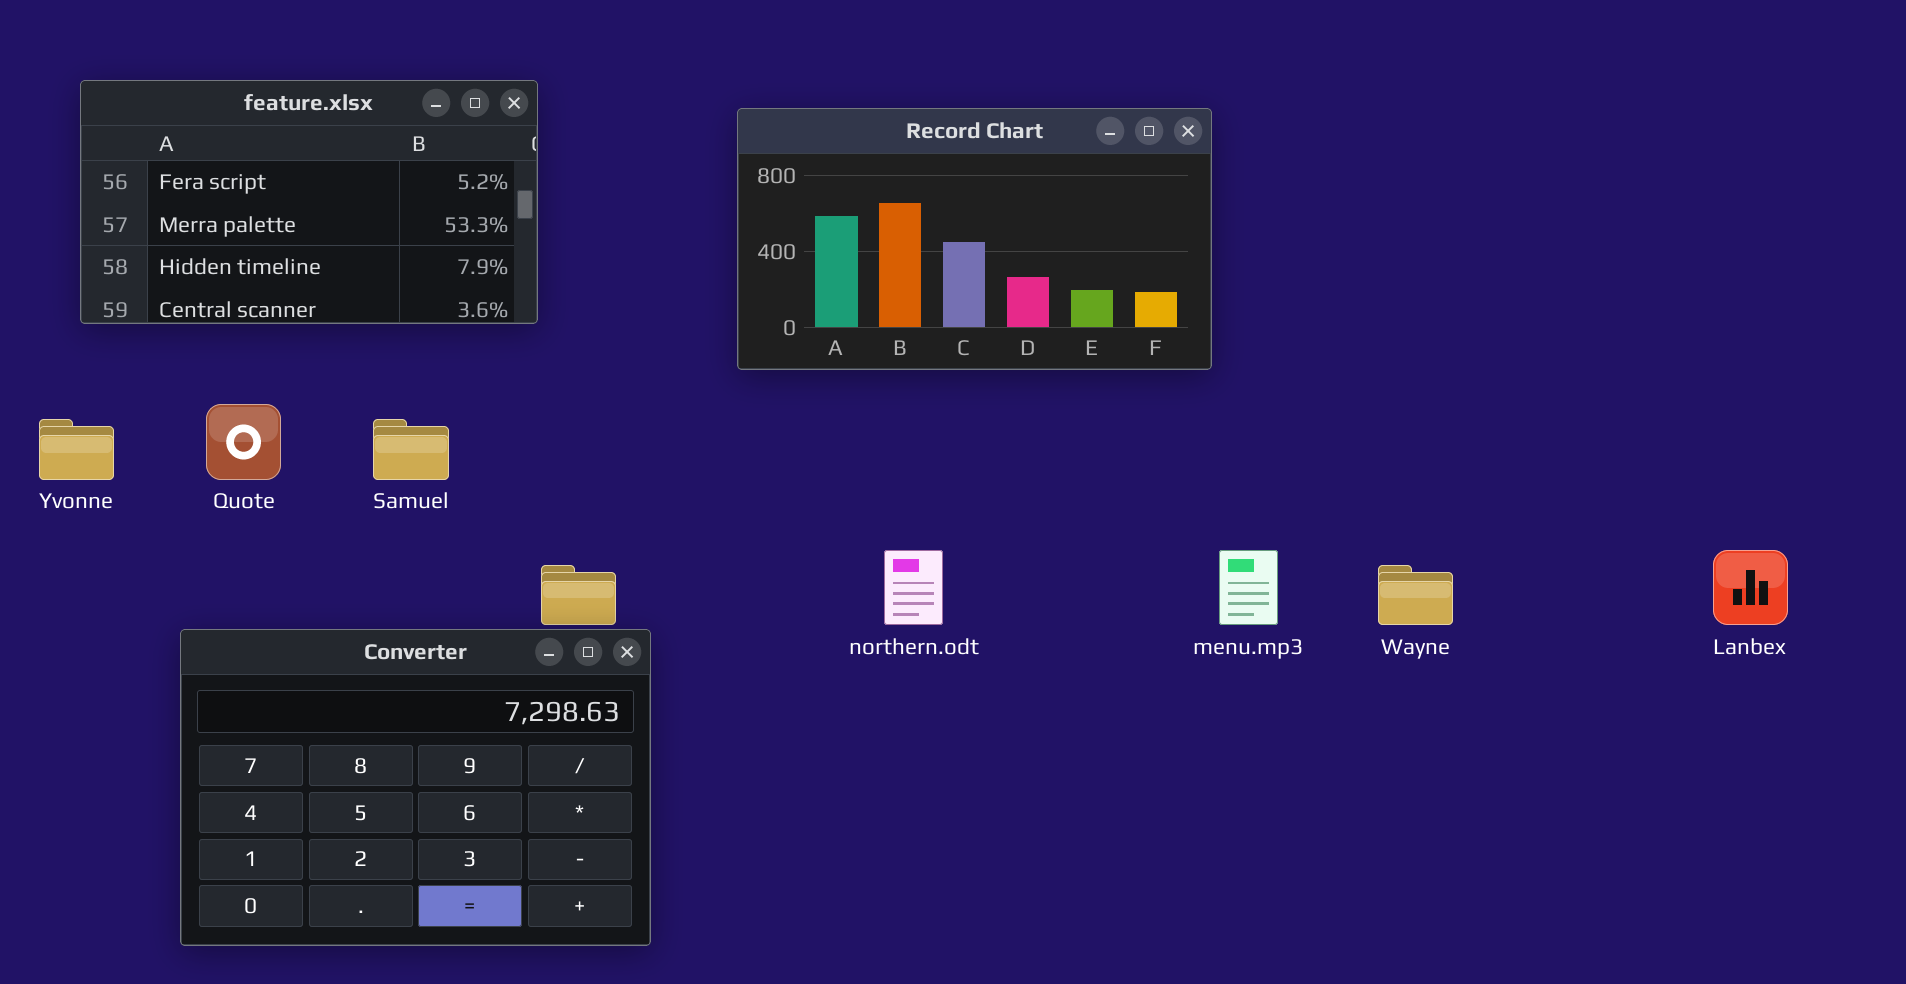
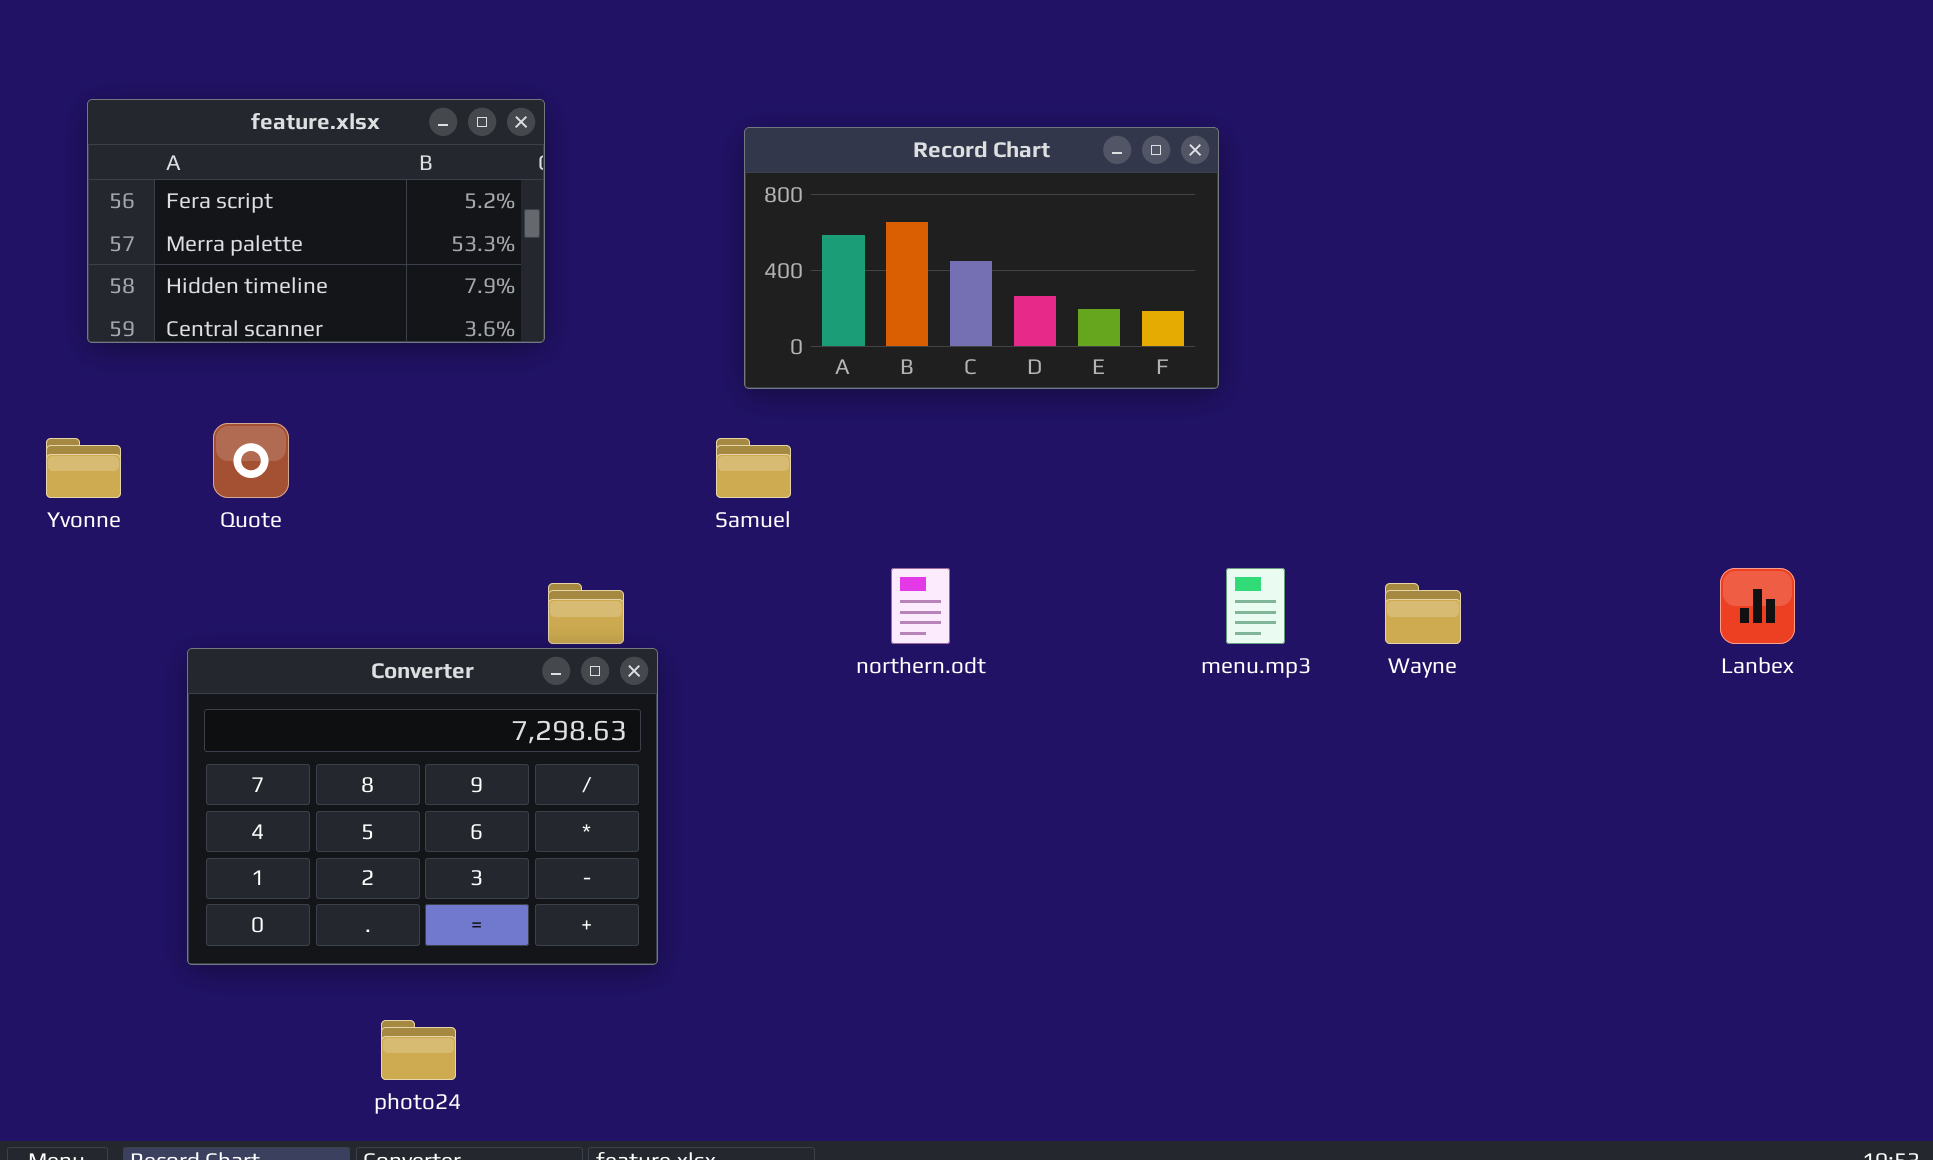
Samuel: [373,419,449,480] -> [716,438,791,498], moved

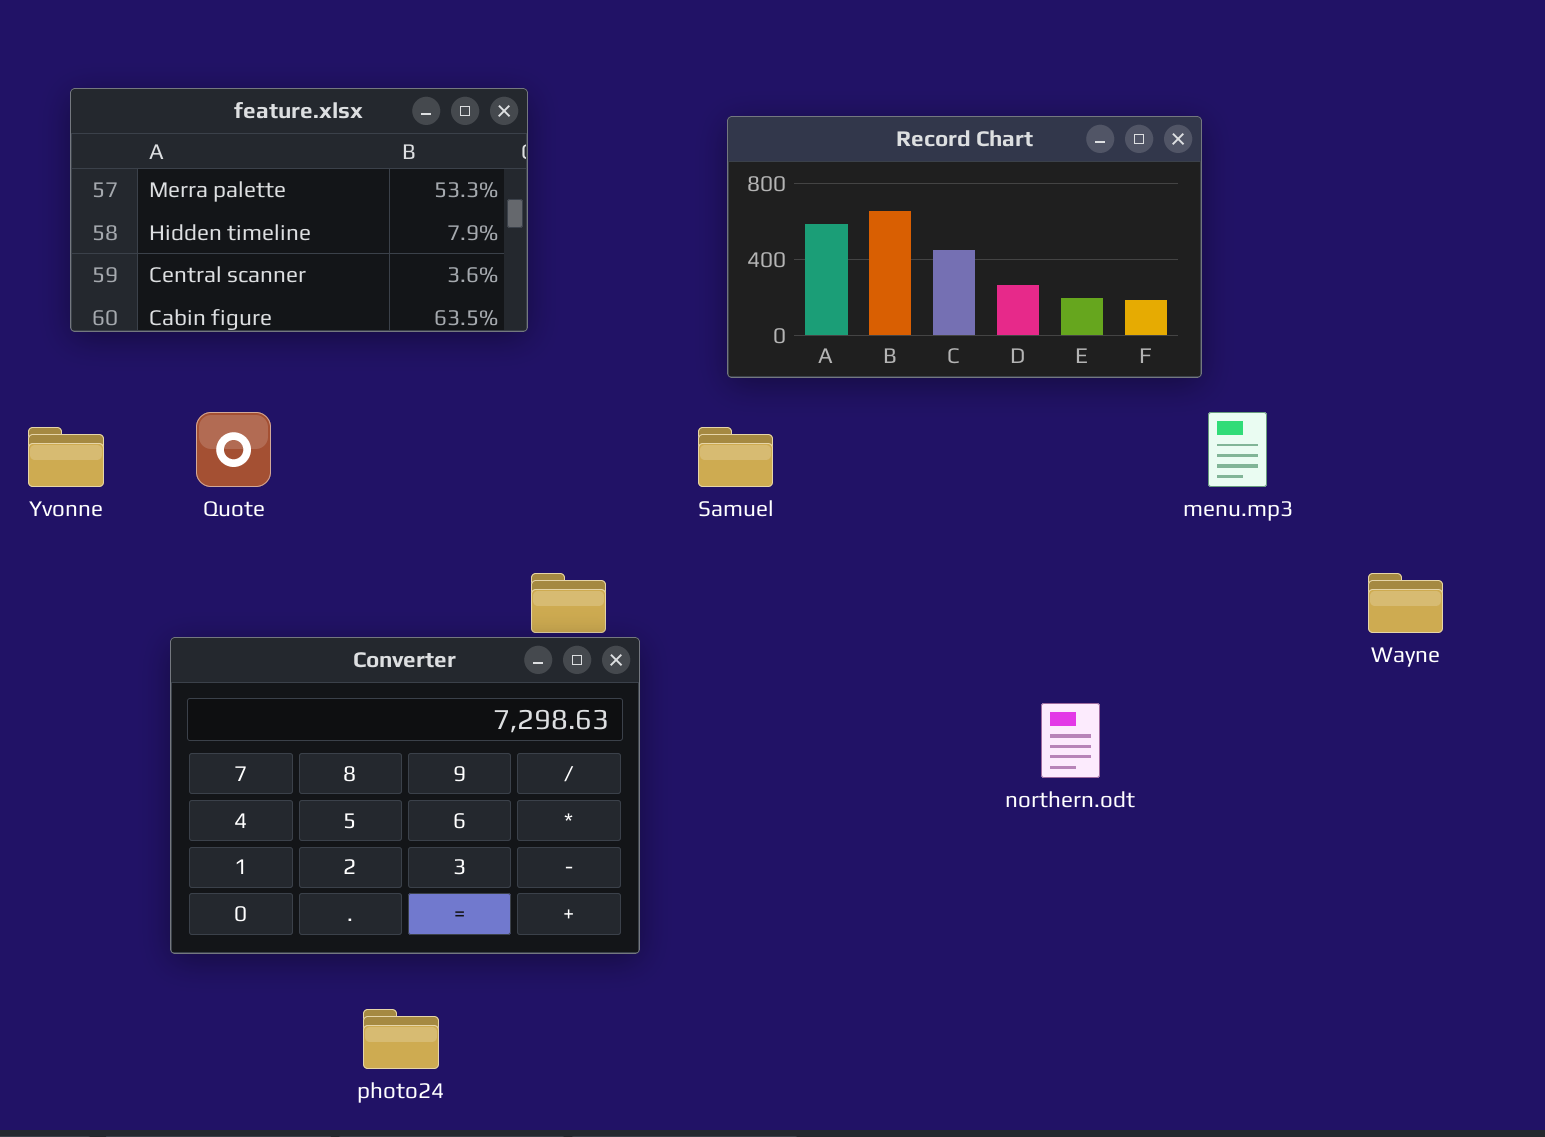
feature.xlsx: [87,99,545,343] -> [70,88,528,332], scrolled down 1 row
northern.odt: [891,568,950,644] -> [1041,703,1100,778], moved
menu.mp3: [1226,568,1285,644] -> [1208,412,1267,487], moved

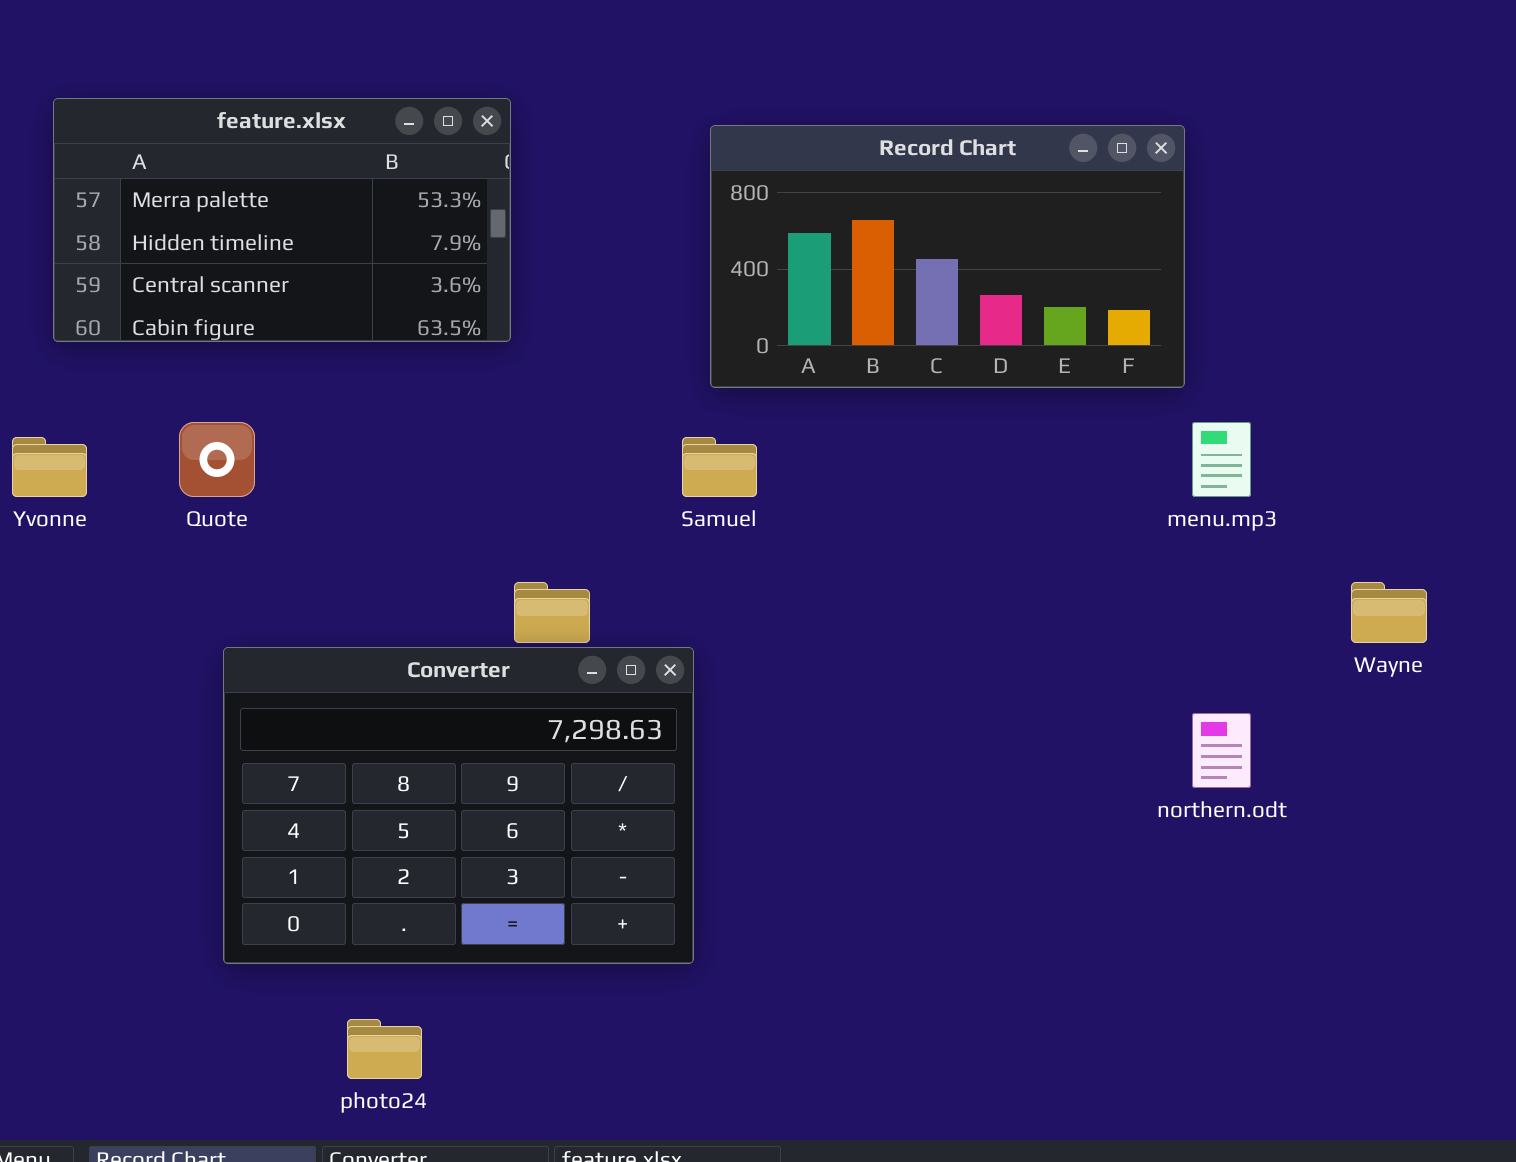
Converter: [170,637,640,954] -> [223,647,694,964], moved
northern.odt: [1041,703,1100,778] -> [1192,713,1251,788], moved

